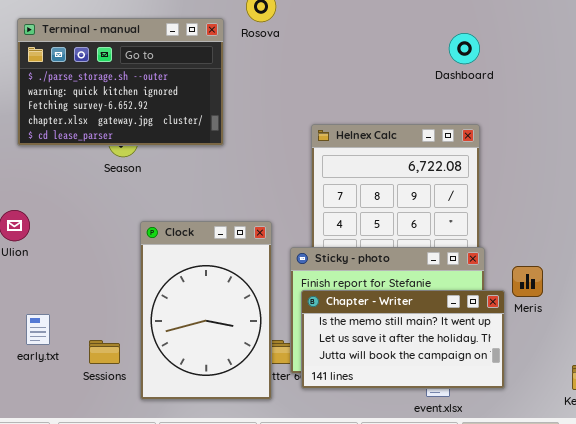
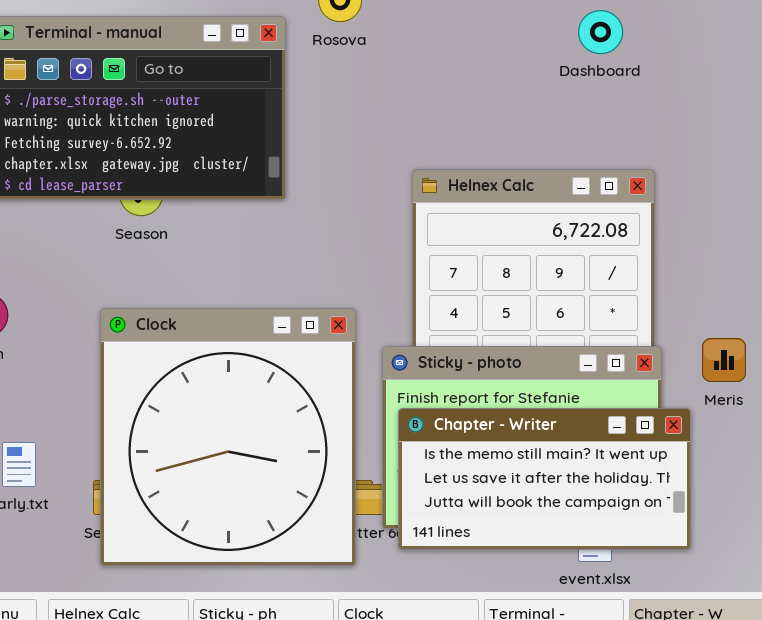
Dashboard: [449,33,480,64] -> [578,10,623,54], moved
Clock: [140,221,272,400] -> [100,308,356,566], resized
Meris: [512,266,543,297] -> [702,338,746,382], moved

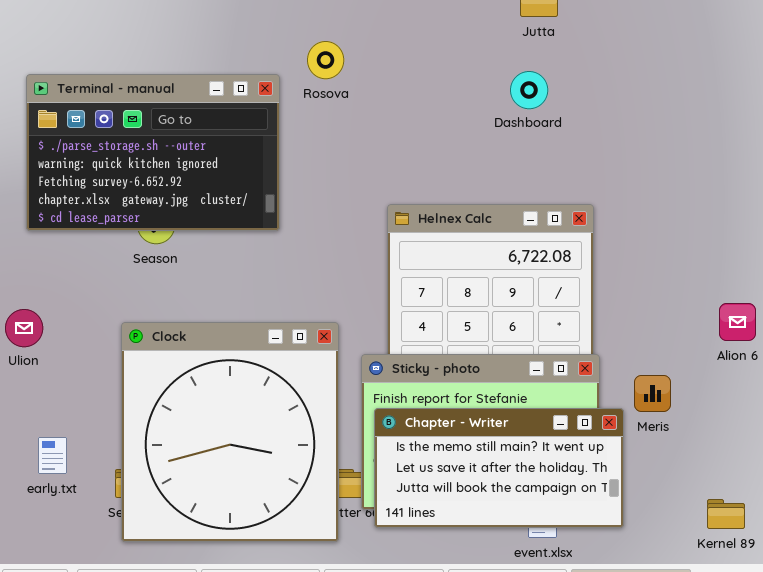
Dashboard: [578,10,623,54] -> [510,71,548,109], moved
Meris: [702,338,746,382] -> [634,375,671,412], moved

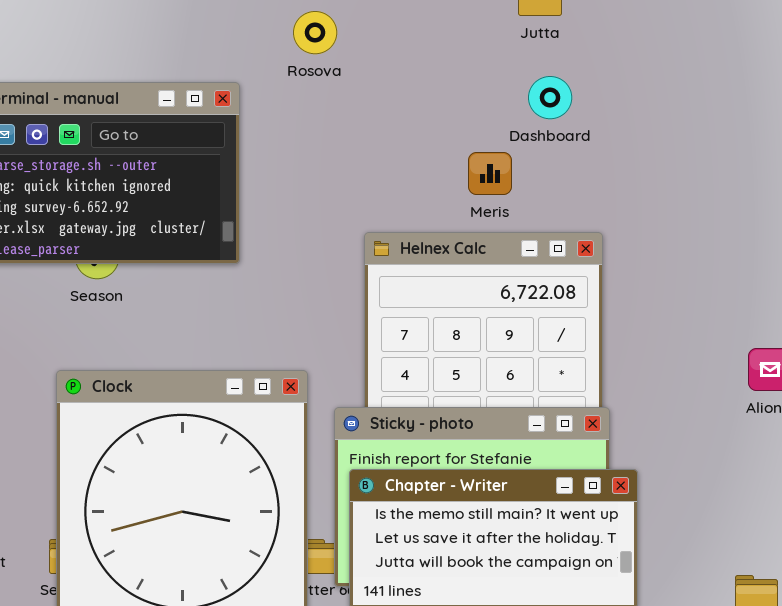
Rosova: [307,41,344,79] -> [293,11,337,54], moved
Dashboard: [510,71,548,109] -> [528,76,572,119], moved
Meris: [634,375,671,412] -> [468,152,512,195], moved

